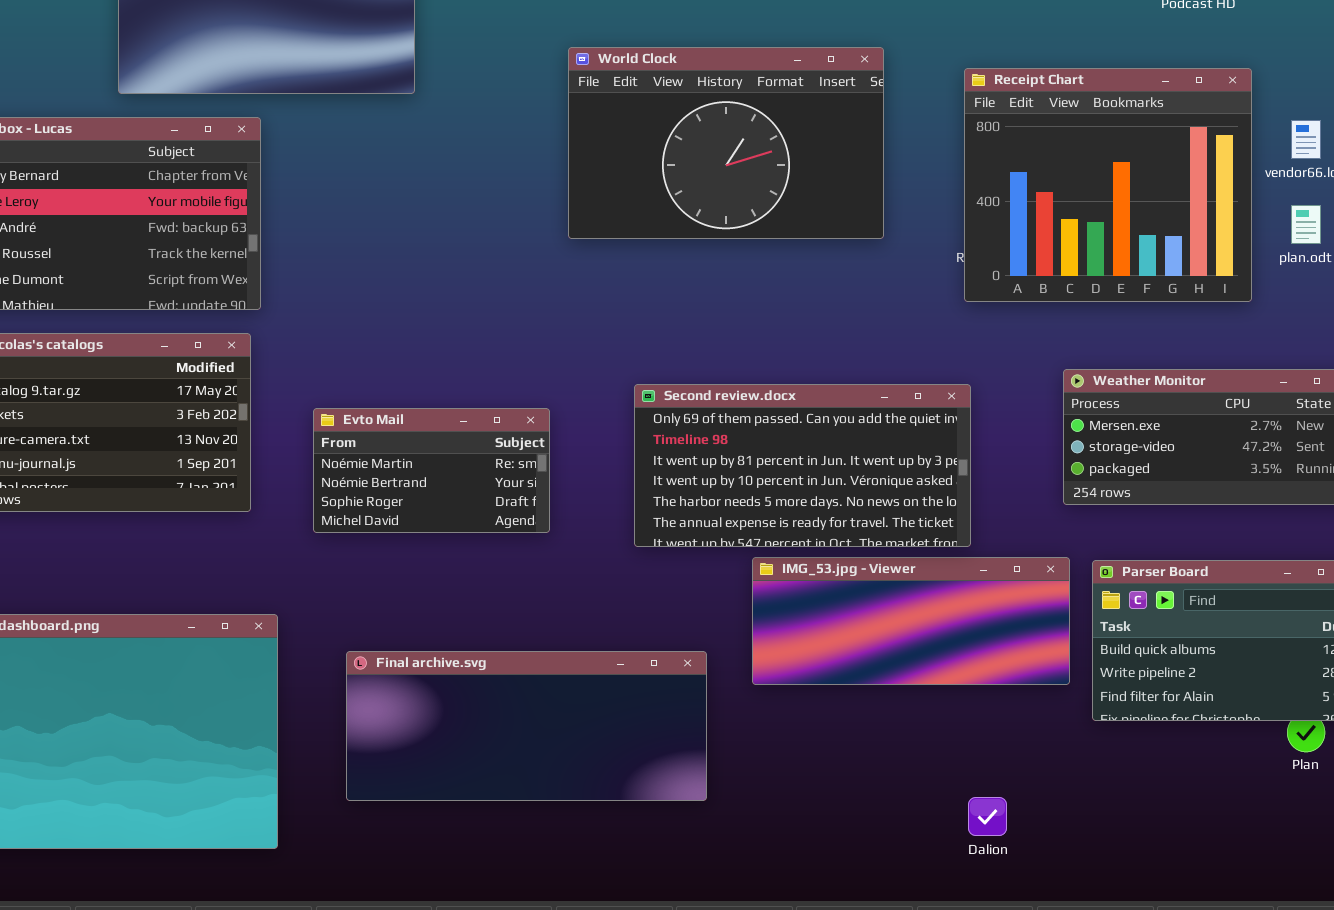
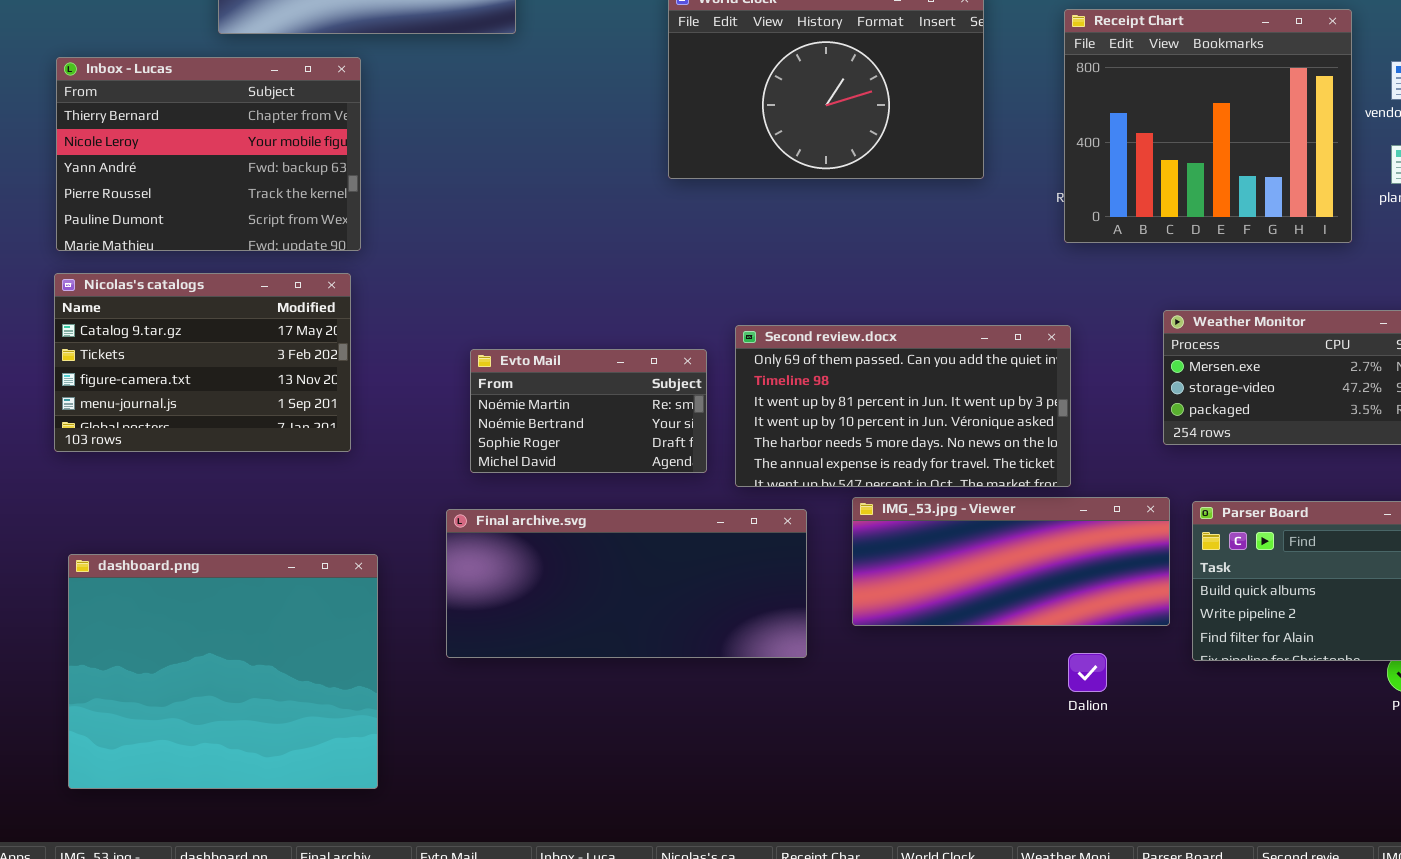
Evto Mail: [313,408,550,533] -> [470,349,707,473], moved
Final archive.svg: [346,651,707,801] -> [446,509,807,658], moved
Dalion: [968,797,1007,836] -> [1068,653,1107,692], moved

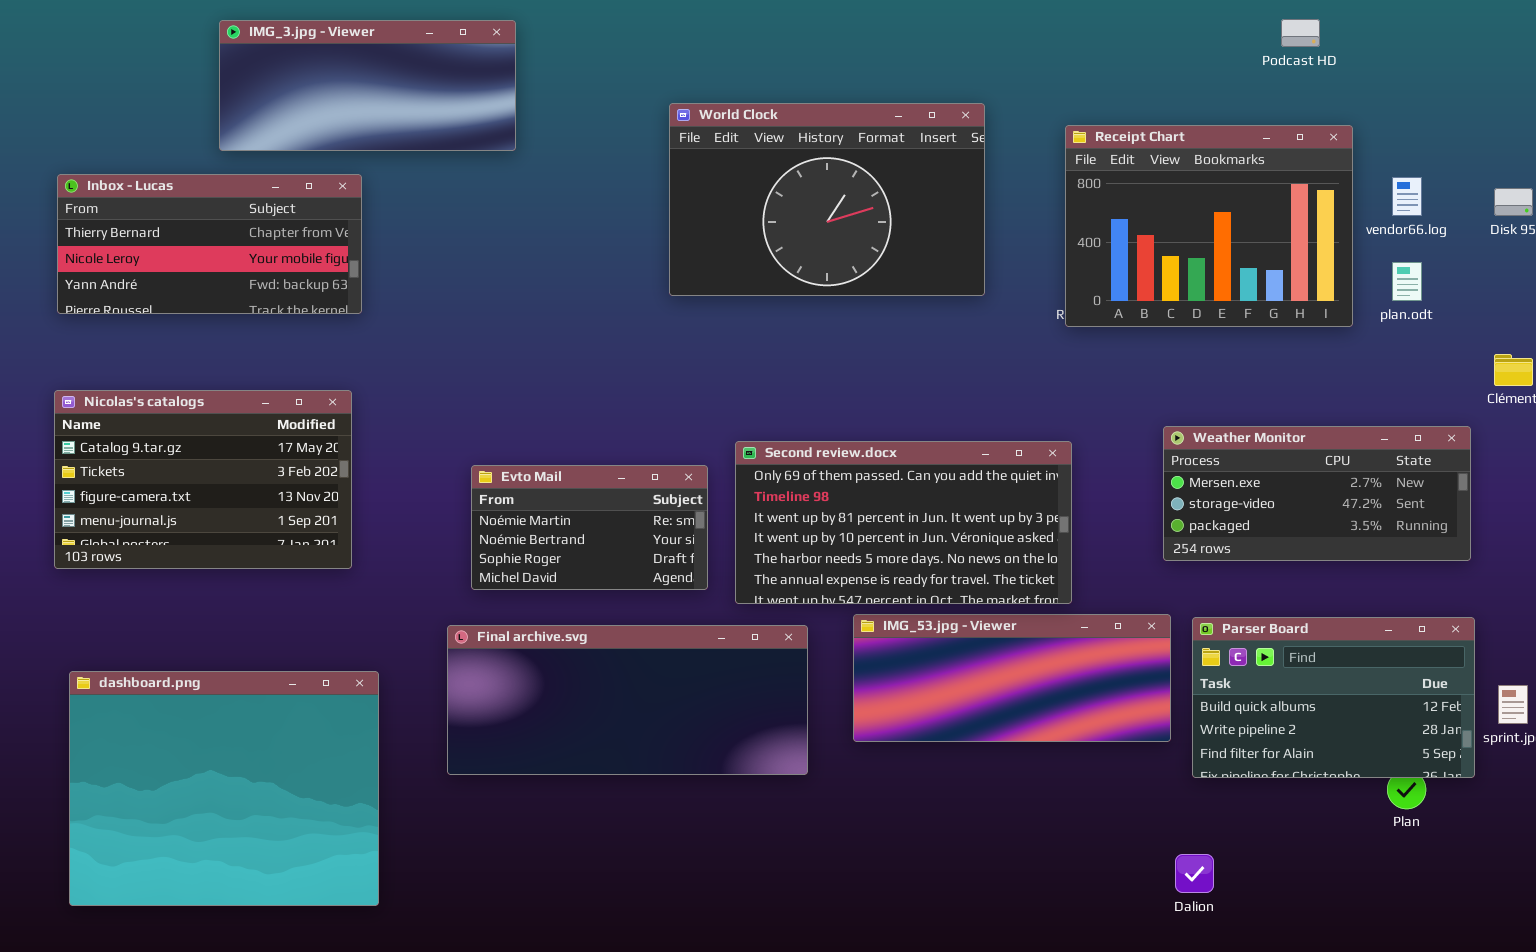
Receipt Chart: [1064,9,1352,243] -> [1065,125,1353,327], resized
Inbox - Lucas: [56,57,361,251] -> [57,174,362,314], resized
Dalion: [1068,653,1107,692] -> [1175,854,1214,893], moved

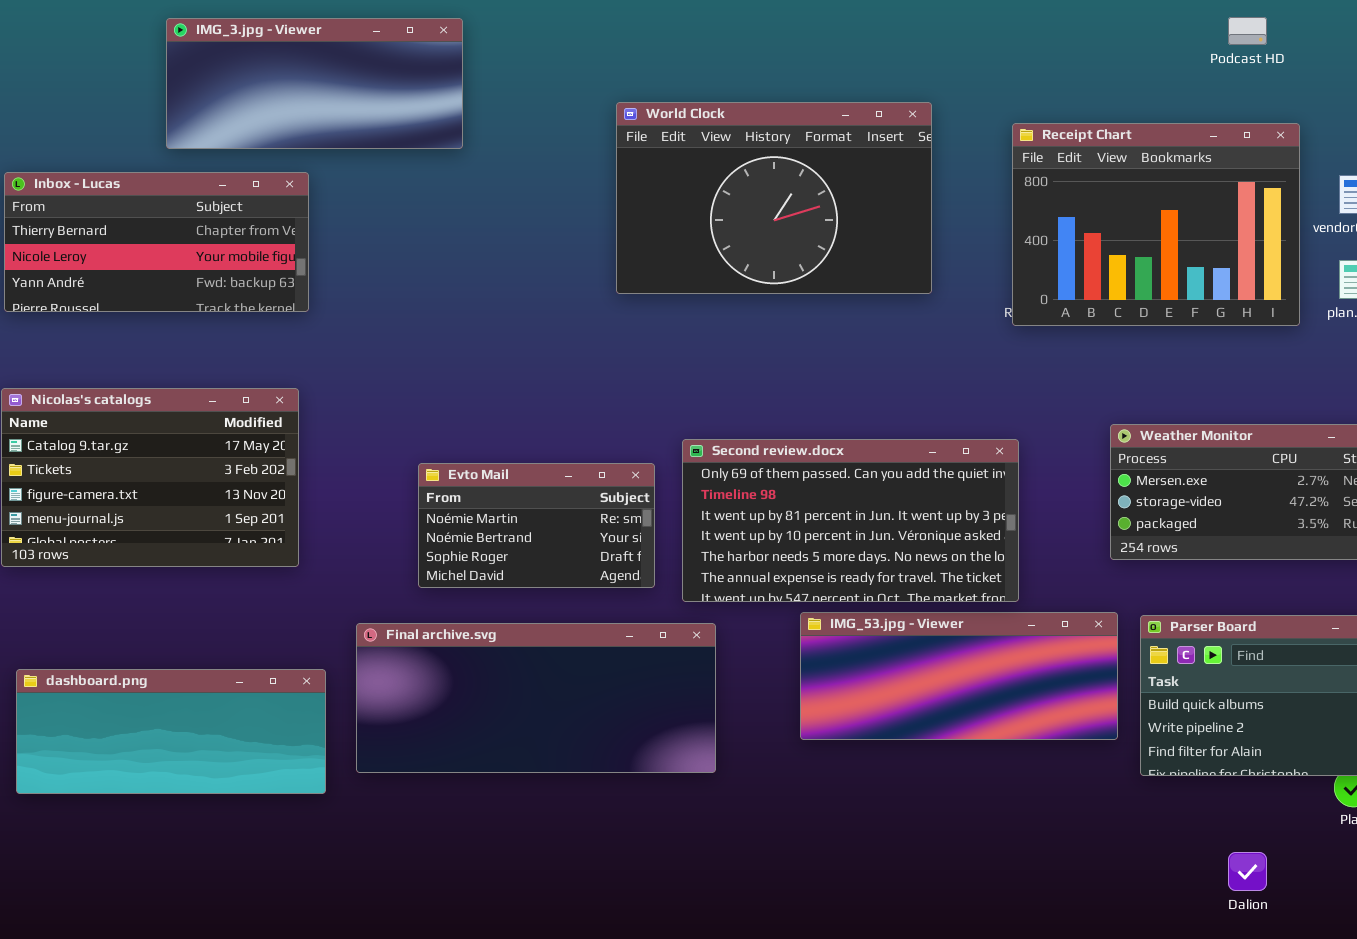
Final archive.svg: [447,625,808,775] -> [356,623,716,773], moved
dashboard.png: [69,671,379,906] -> [16,669,326,794], resized
Dalion: [1175,854,1214,893] -> [1228,852,1267,891], moved

